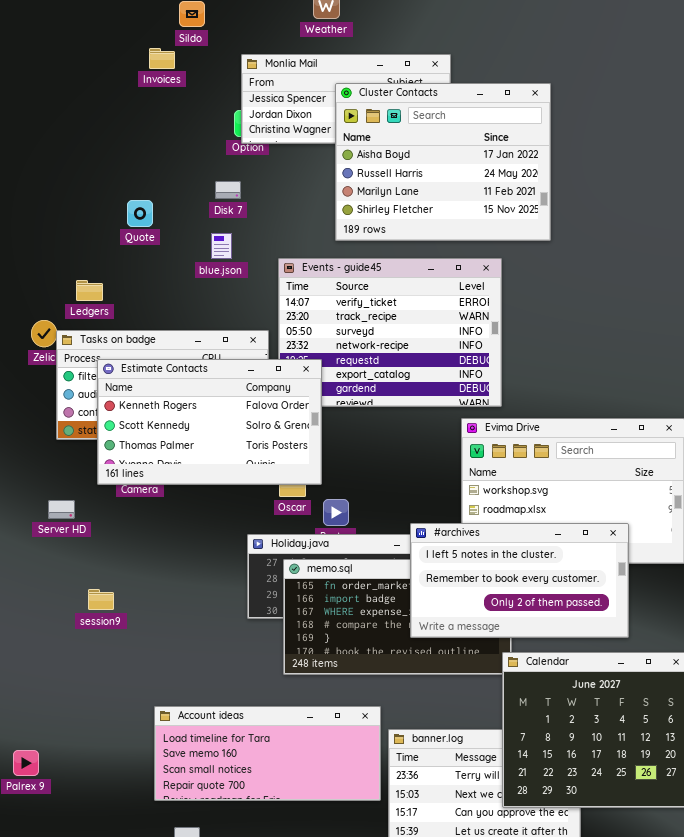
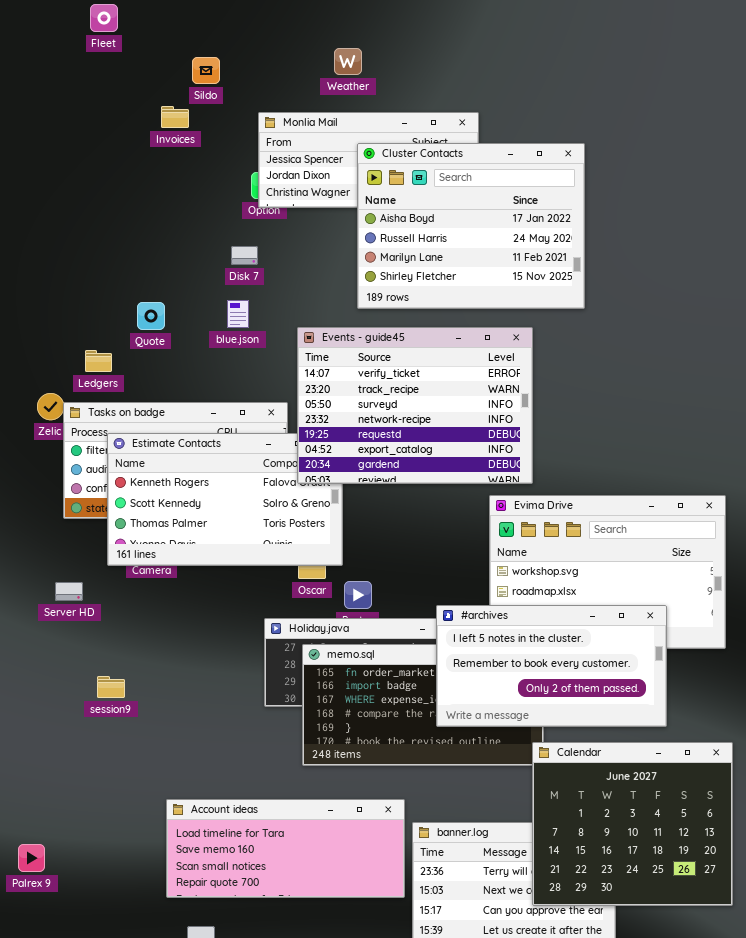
Quote: [127,200,153,227] -> [137,302,165,330], moved
Events - guide45: [278,258,502,407] -> [297,327,533,484], raised

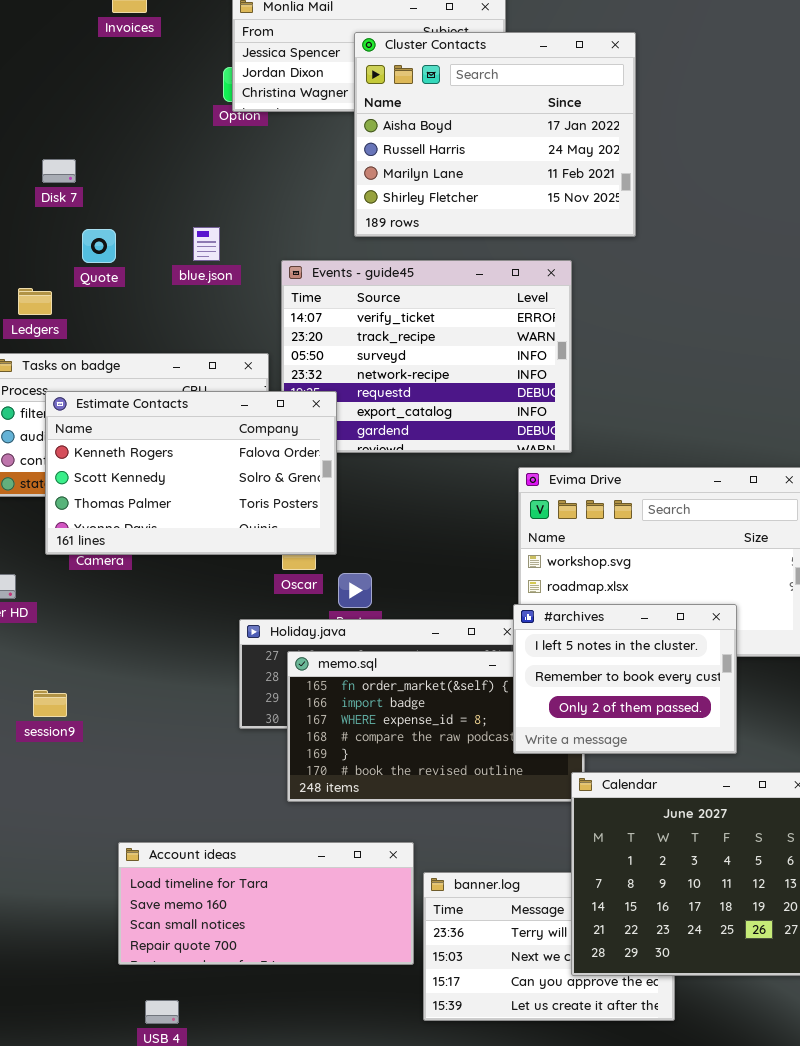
Disk 7: [231,246,258,265] -> [42,159,76,183], moved
Estimate Contacts: [107,433,343,566] -> [45,391,337,555], raised
#archives: [436,605,667,727] -> [513,604,737,754], resized

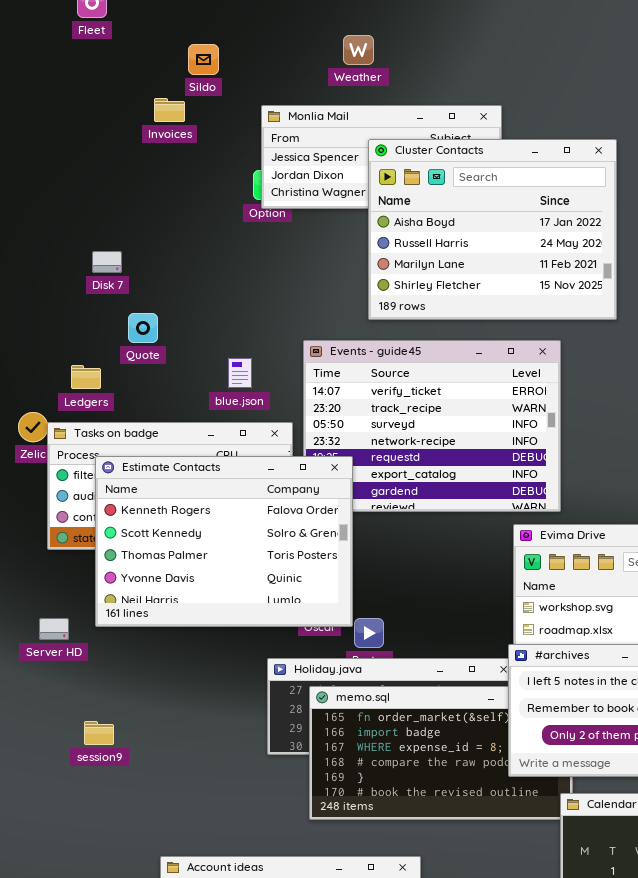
blue.json: [193,227,220,261] -> [228,358,252,388], moved
Estimate Contacts: [45,391,337,555] -> [95,456,353,627], resized

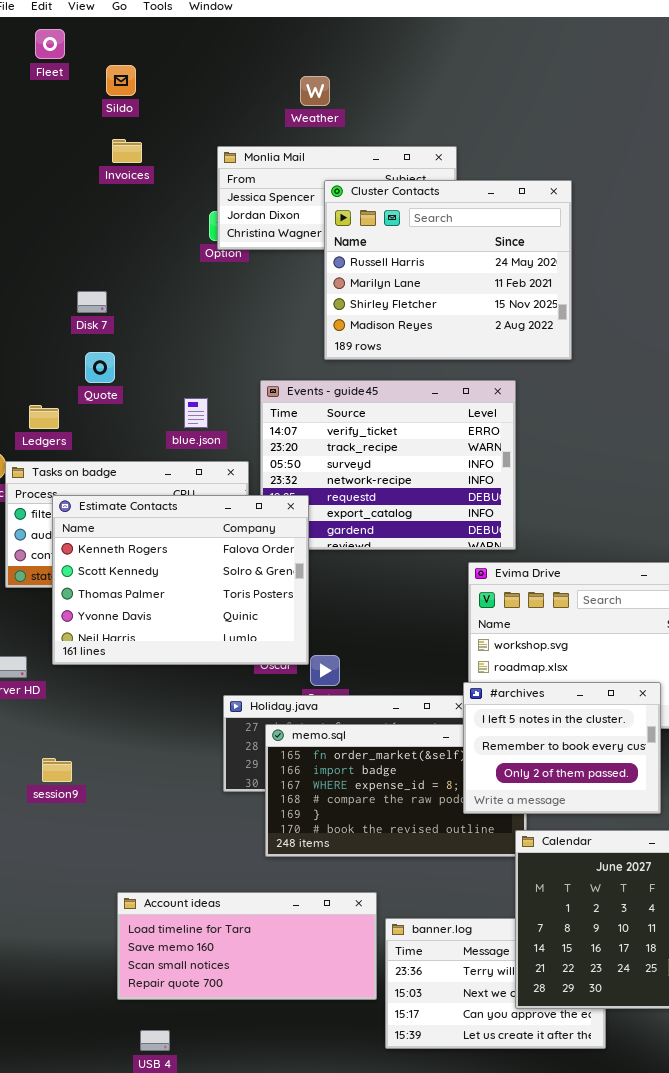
Sildo: [188,44,219,75] -> [106,65,136,96], moved
Cluster Contacts: [368,139,617,320] -> [324,180,572,360], scrolled down 1 row
Disk 7: [92,251,122,273] -> [77,291,107,313], moved

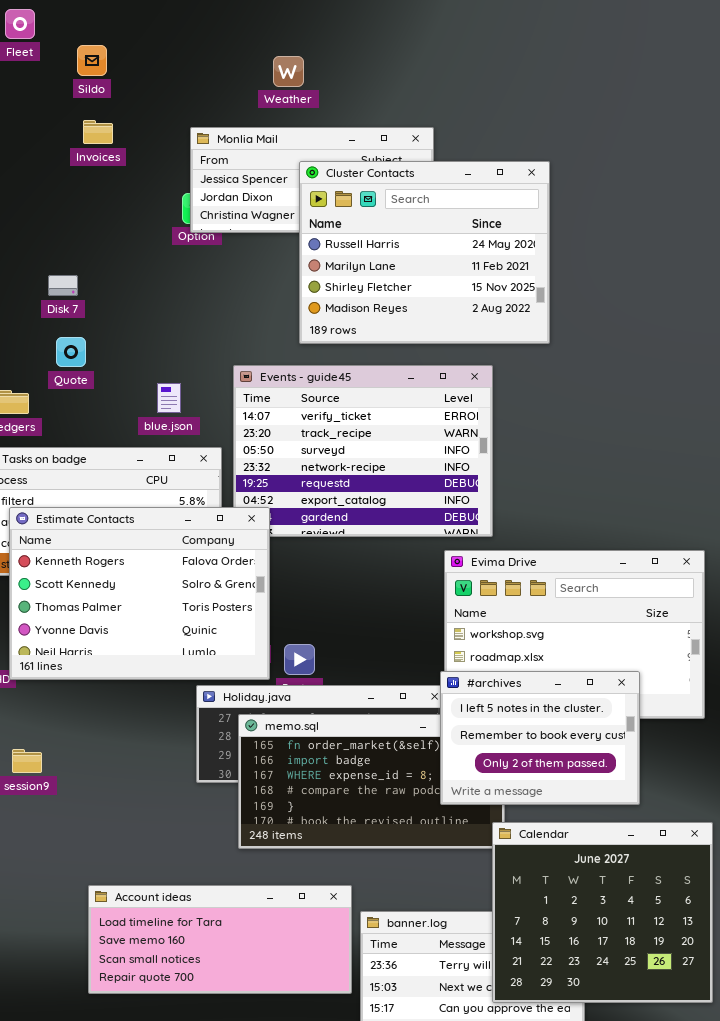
Estimate Contacts: [52,495,309,665] -> [9,507,270,680], moved

